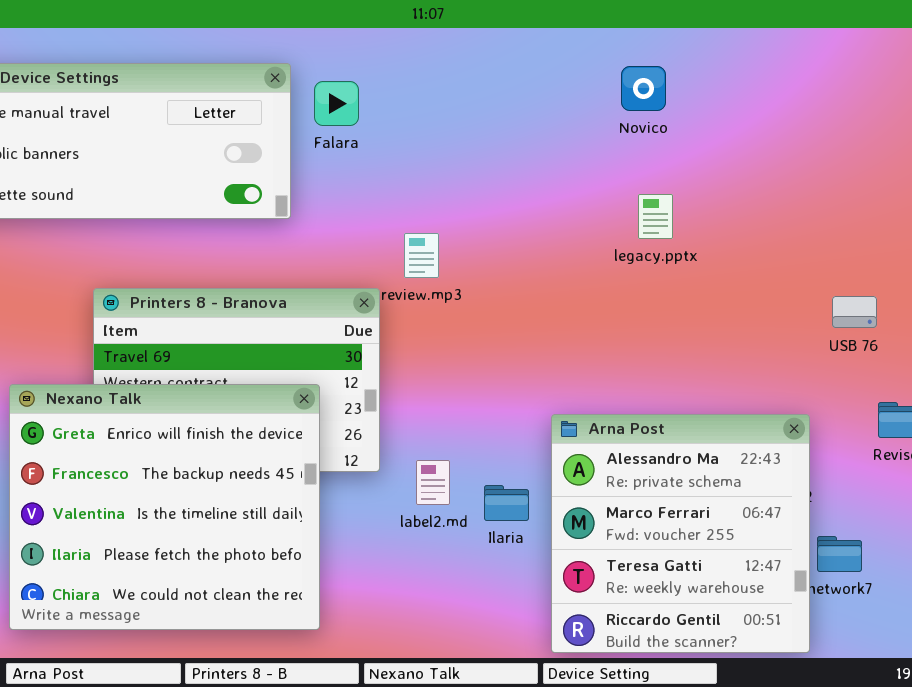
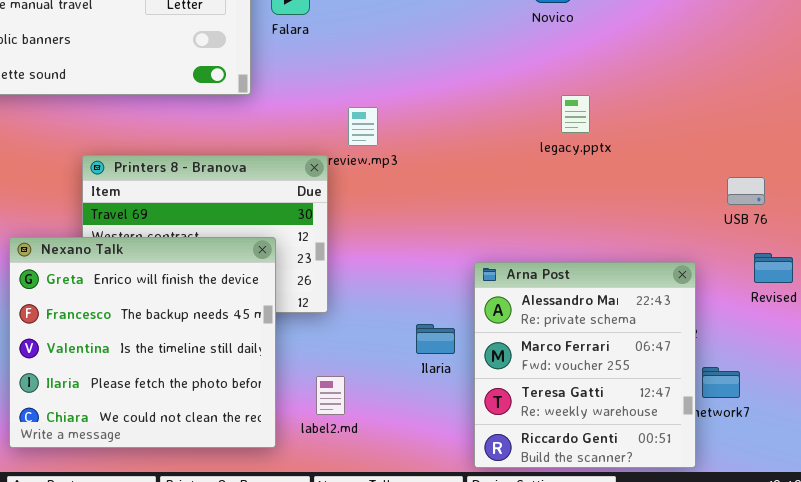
legacy.pptx: [638,194,673,239] -> [561,95,590,133], moved
USB 76: [832,296,877,328] -> [727,177,765,205], moved
label2.md: [416,460,450,505] -> [316,376,345,415], moved

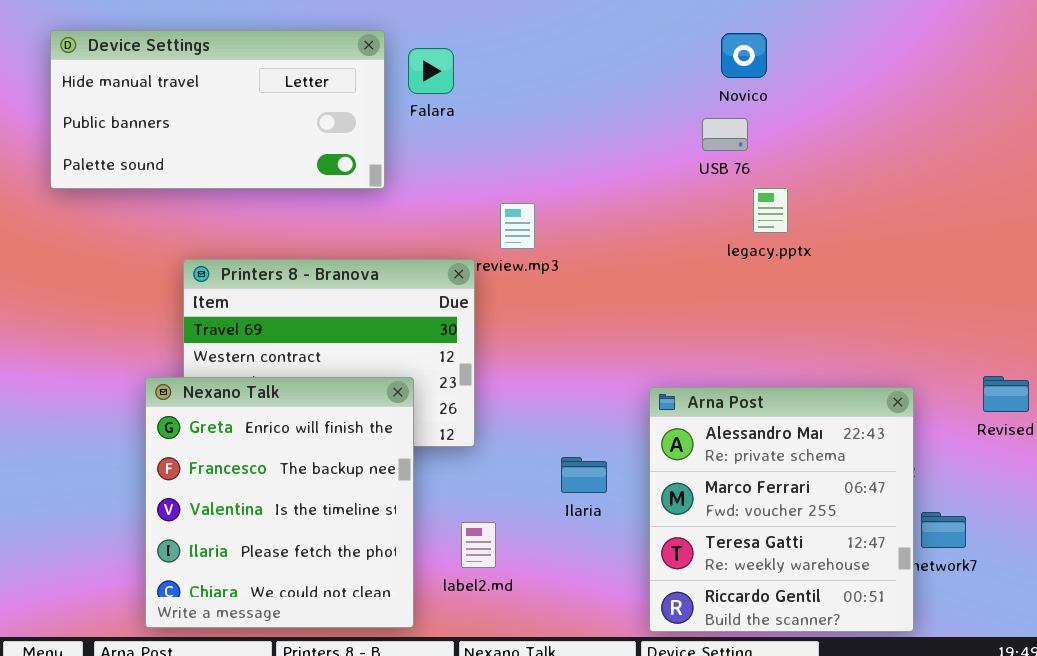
USB 76: [727,177,765,205] -> [702,118,748,151], moved
Nexano Talk: [9,237,276,448] -> [145,377,414,628], moved, resized
Ilaria: [416,324,455,354] -> [561,457,607,493], moved

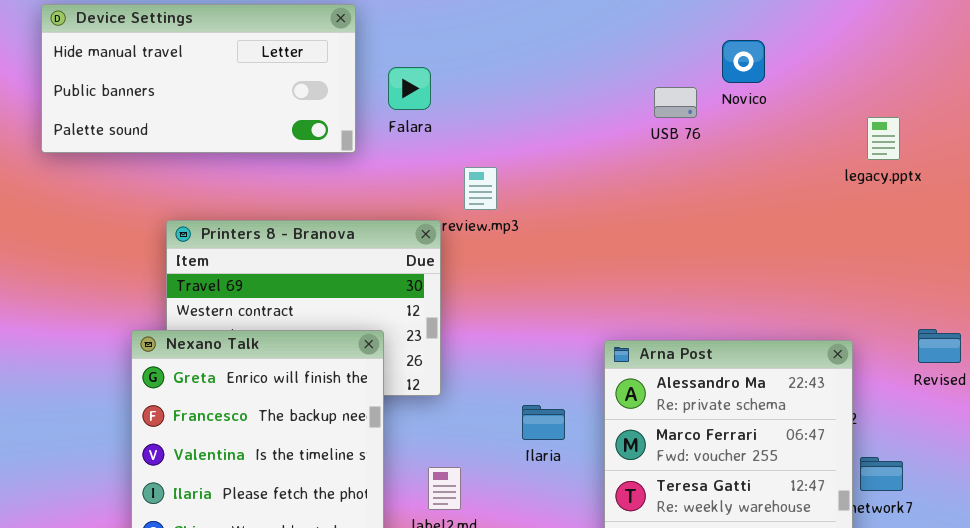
Novico: [721,33,767,78] -> [722,40,765,83], moved
Falara: [408,48,454,94] -> [388,67,431,110], moved
legacy.pptx: [753,188,788,233] -> [867,117,900,160], moved

